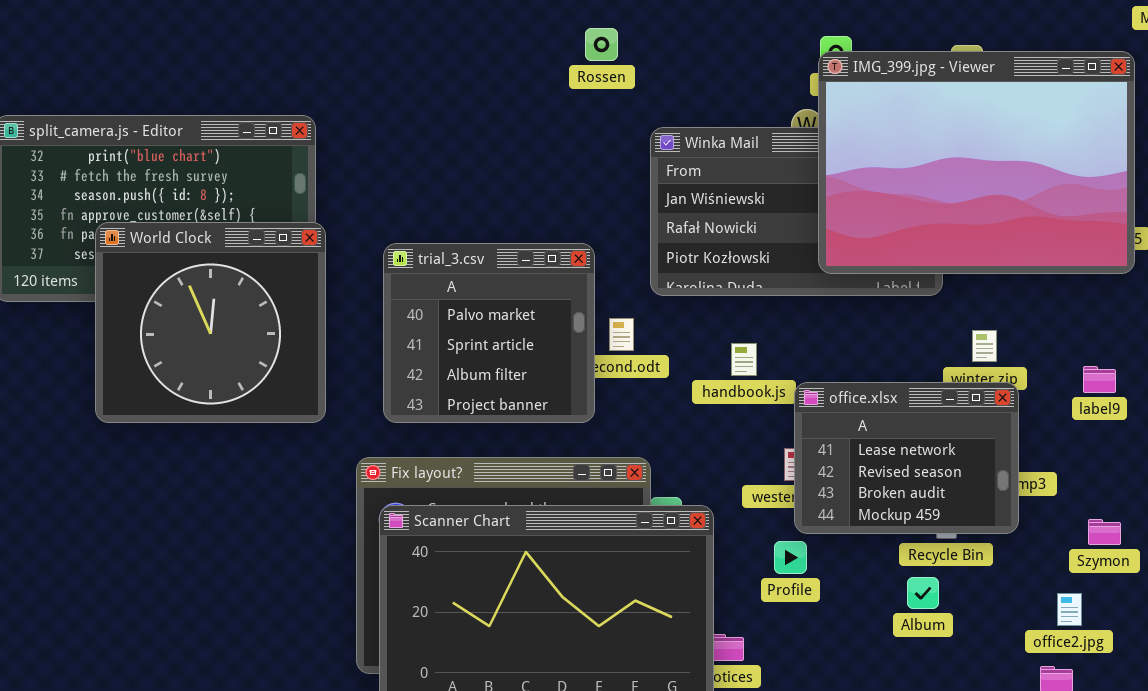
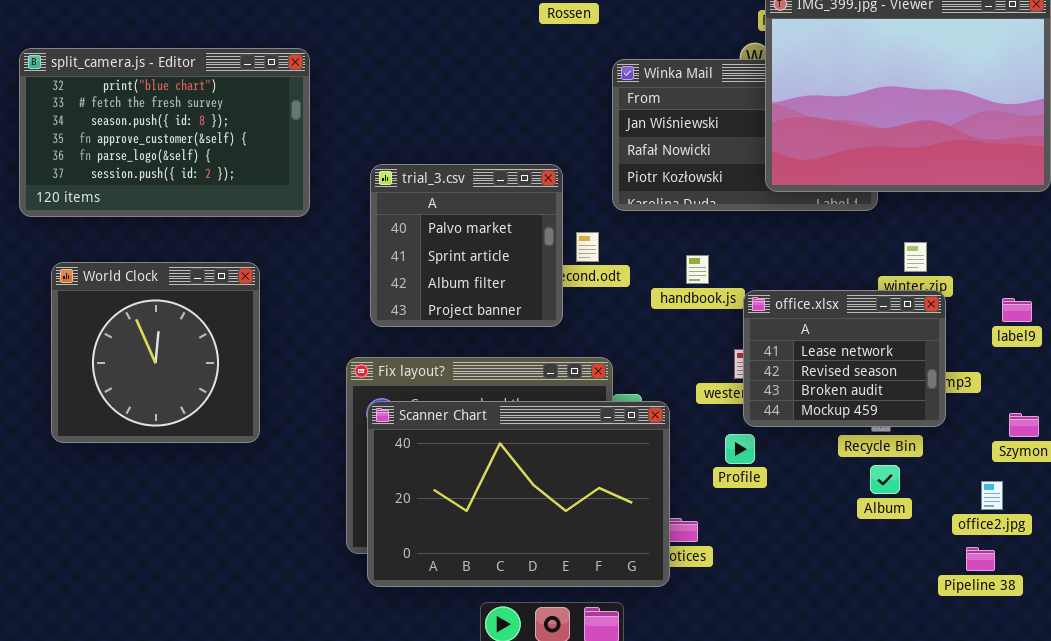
World Clock: [95,222,326,423] -> [51,262,260,443], moved
label9: [1083,366,1116,393] -> [1002,298,1032,322], moved
Album: [907,577,939,609] -> [870,465,900,494], moved

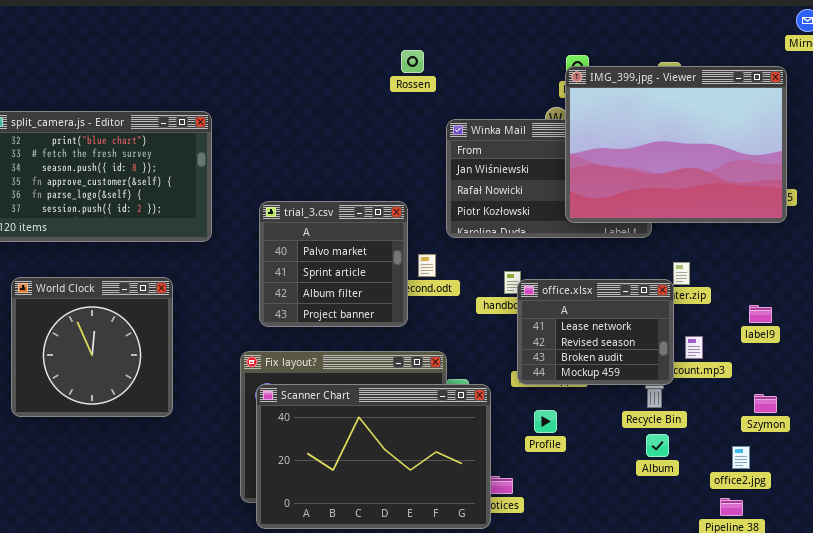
office.xlsx: [743,290,946,427] -> [517,279,674,385], moved

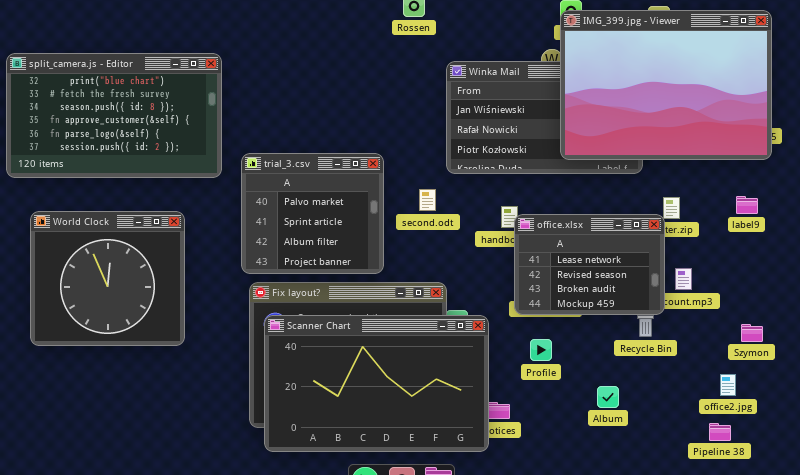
trial_3.csv: [259,201,408,327] -> [241,153,384,274], moved
label9: [749,305,772,323] -> [736,196,758,214], moved
Album: [646,434,669,457] -> [597,386,619,408], moved

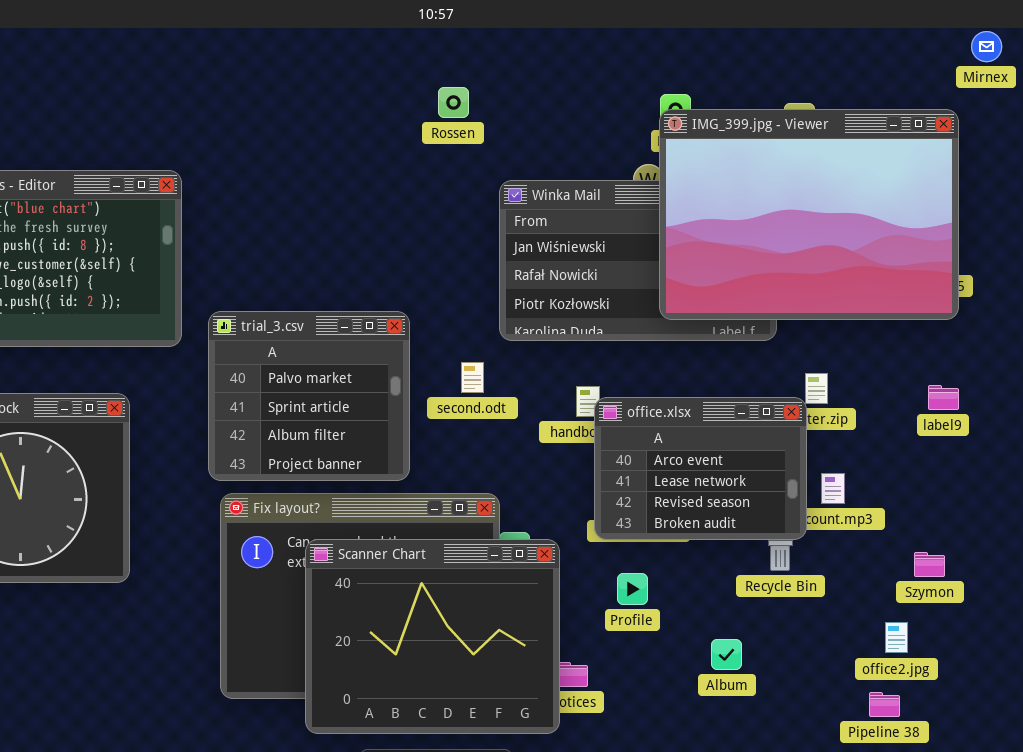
label9: [736,196,758,214] -> [928,385,959,410], moved
office.xlsx: [514,214,665,315] -> [594,397,807,540], scrolled up 1 row
Scanner Chart: [264,315,489,452] -> [305,539,560,734], resized

